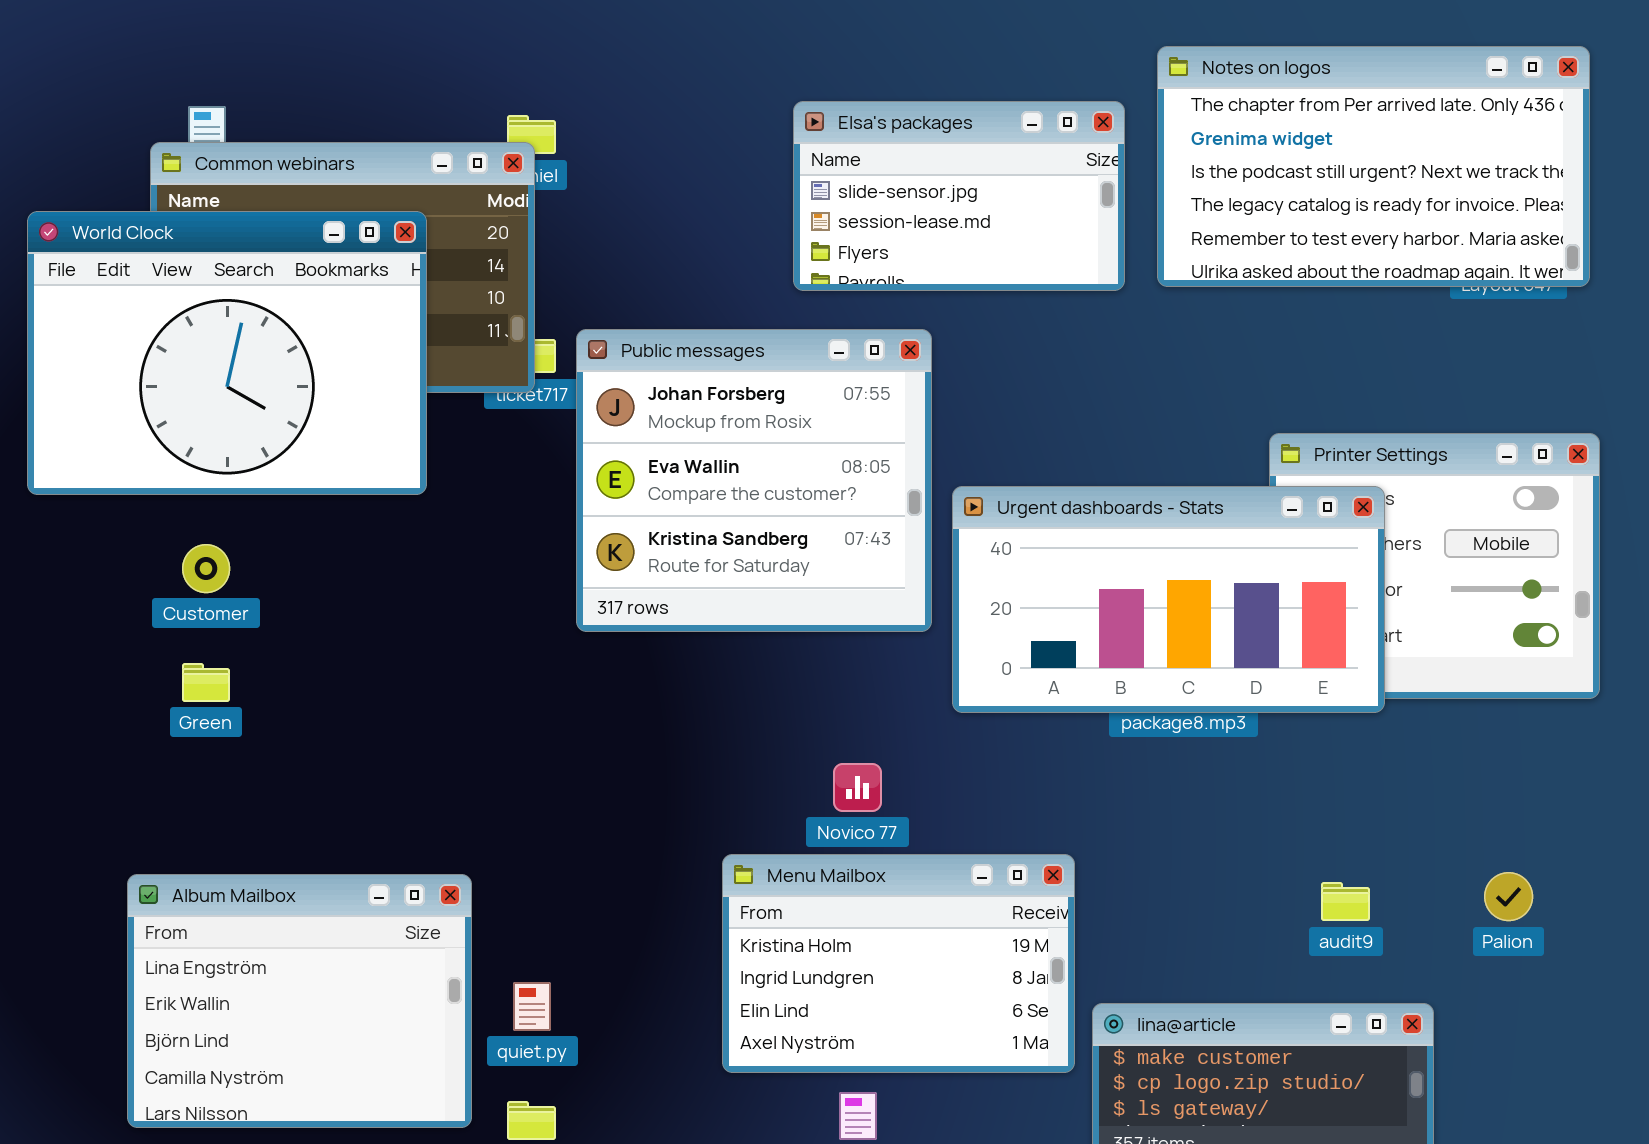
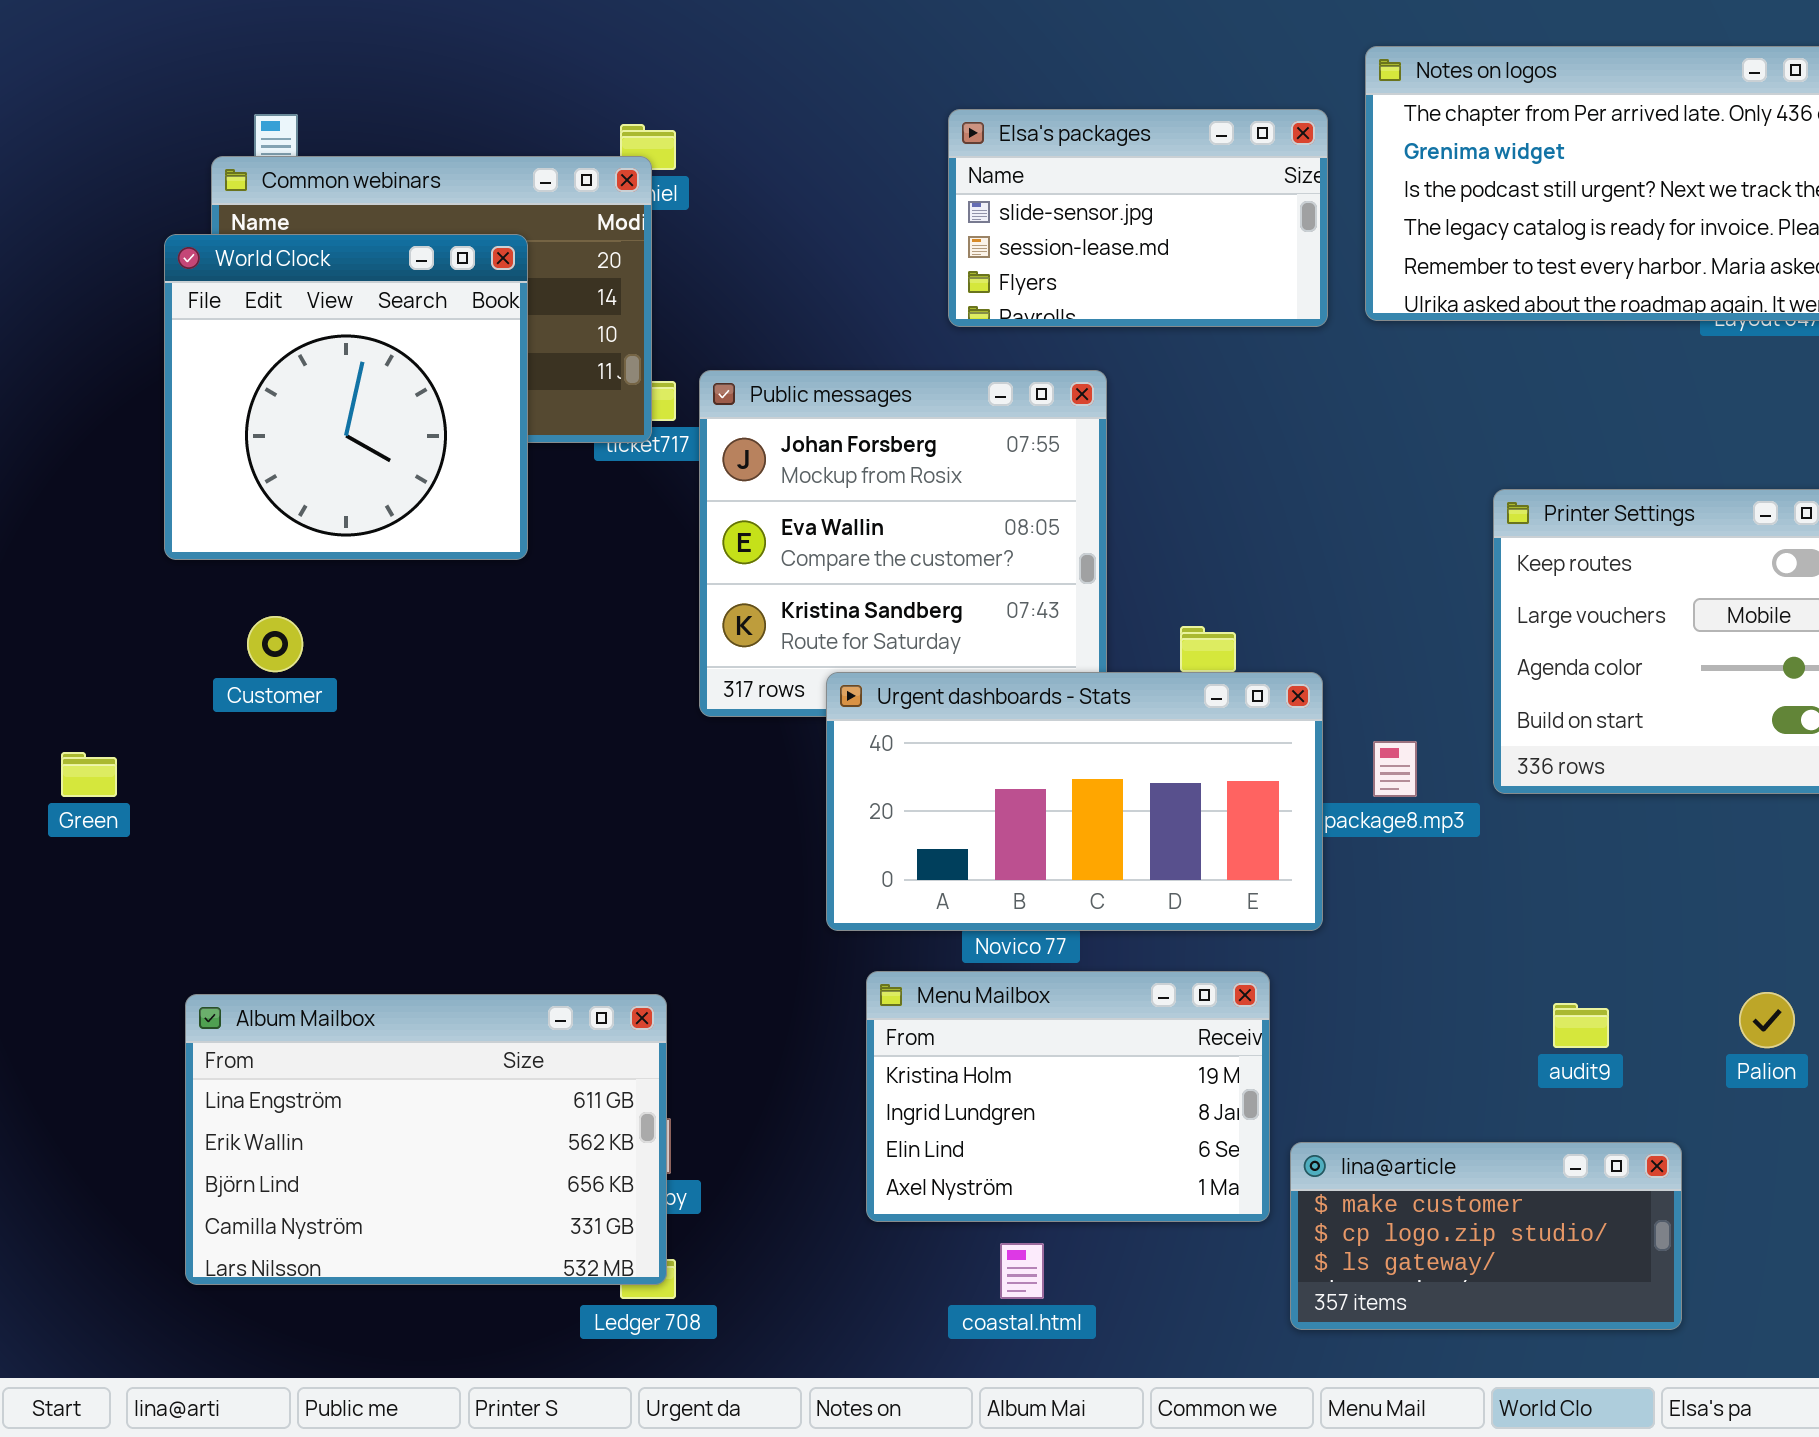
World Clock: [27,211,427,495] -> [164,234,528,560], resized
Urgent dashboards - Stats: [952,486,1385,713] -> [826,672,1323,931], moved
Green: [182,663,230,702] -> [61,752,117,797], moved
Album Mailbox: [127,874,472,1128] -> [185,994,667,1285], resized

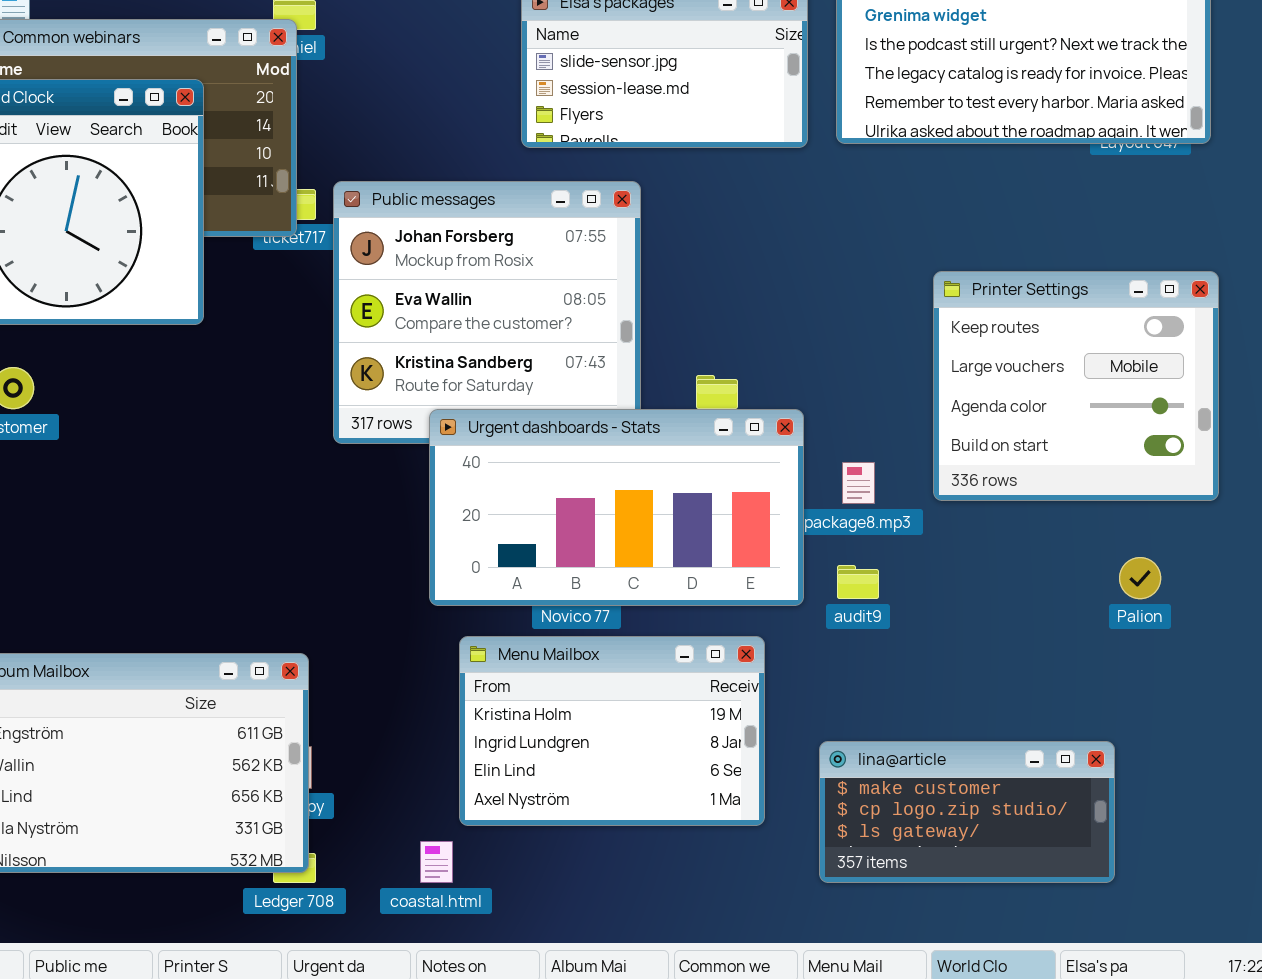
Palion: [1739,992,1795,1048] -> [1119,557,1161,599], moved
audit9: [1553,1003,1609,1048] -> [837,565,879,599], moved
lina@article: [1290,1142,1682,1330] -> [819,741,1115,883], moved
coastal.html: [1000,1243,1044,1299] -> [420,841,453,883], moved

